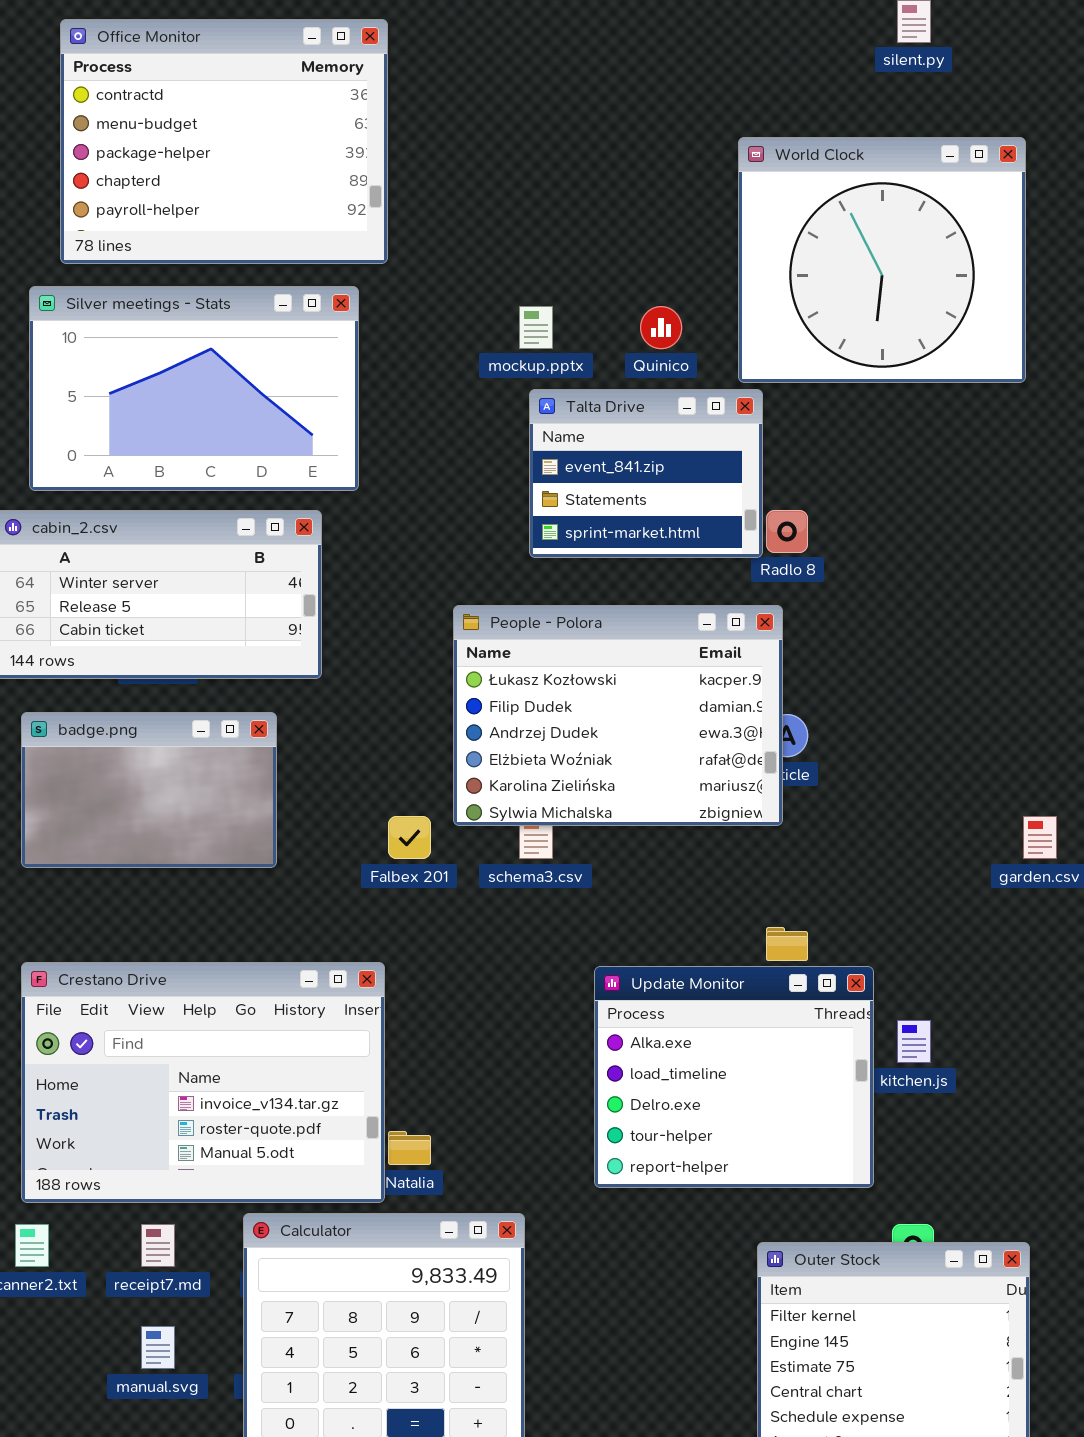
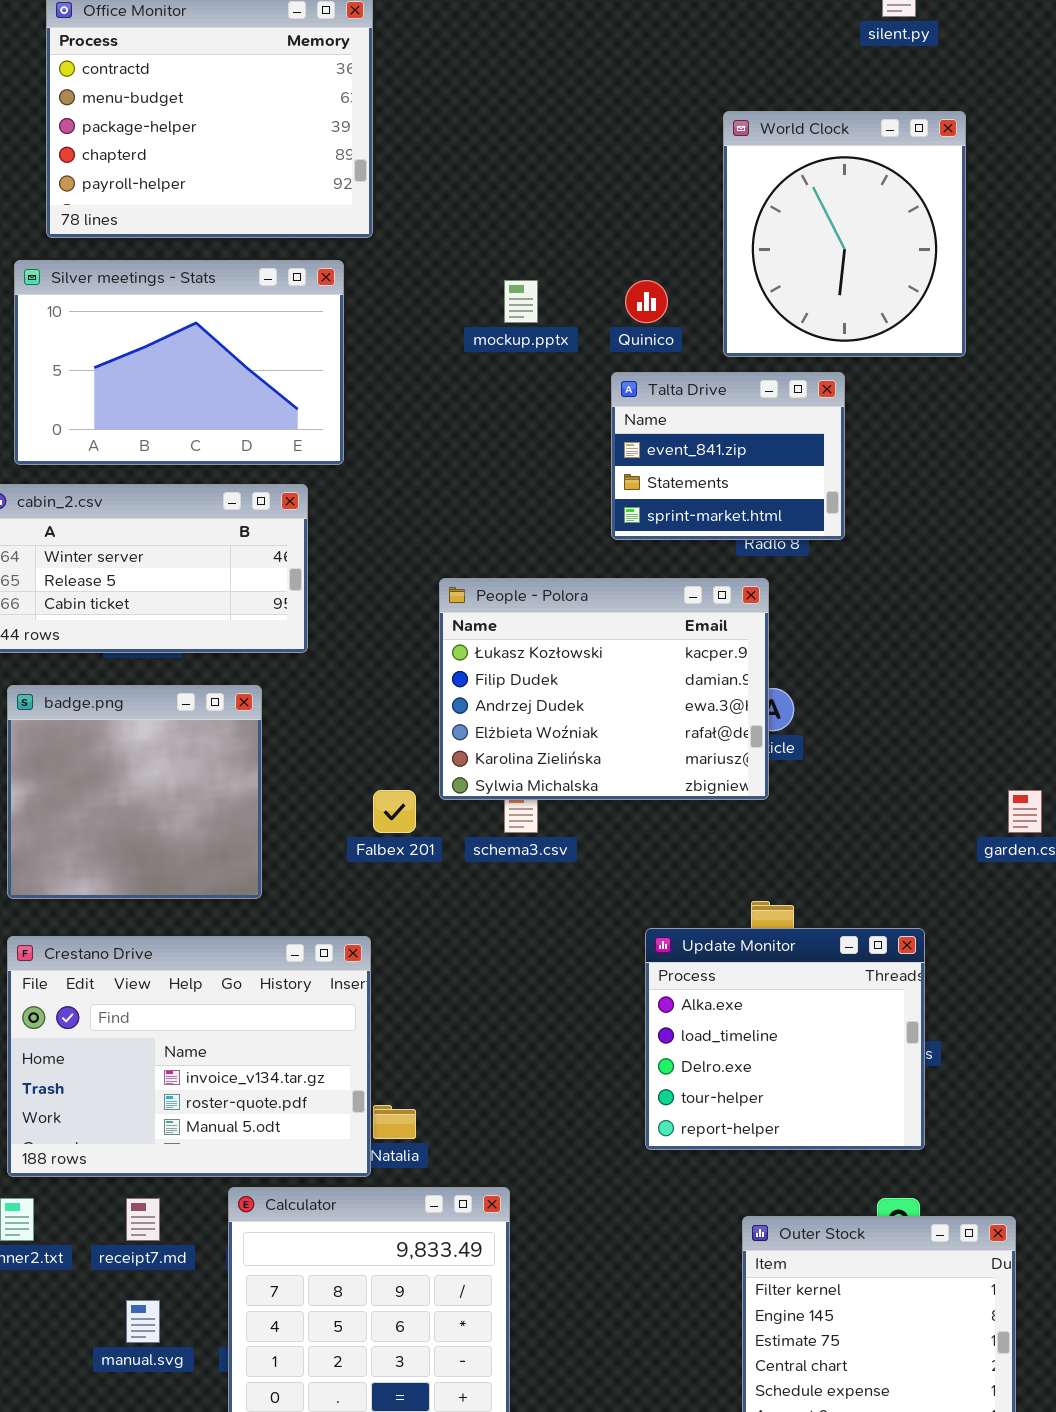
World Clock: [738,137,1026,383] -> [723,111,966,357], resized
Talta Drive: [529,389,763,558] -> [611,372,845,540], moved
badge.png: [21,712,277,868] -> [7,685,262,899], resized
Update Monitor: [594,966,874,1188] -> [645,928,925,1150], moved

